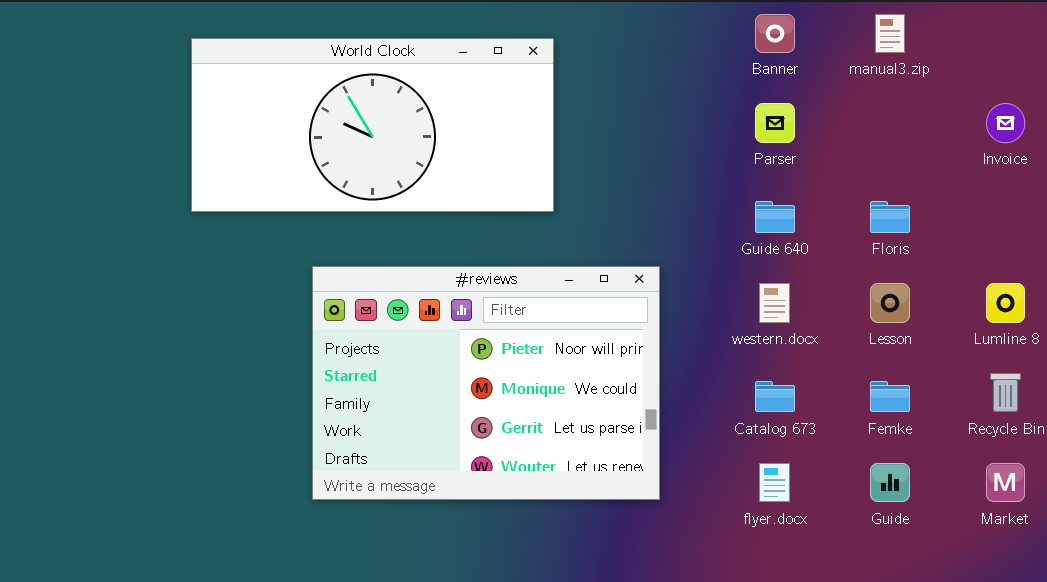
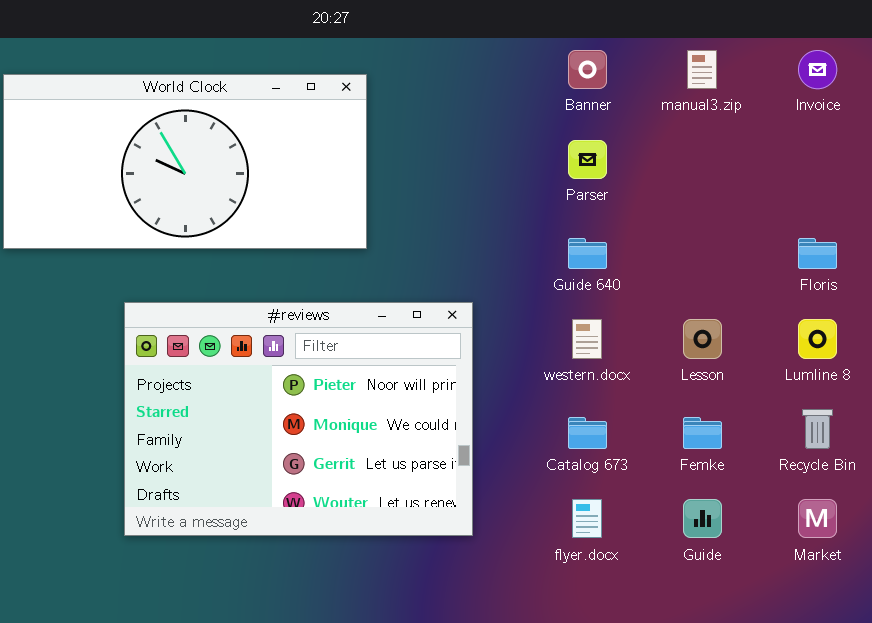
Invoice: [986,103,1025,143] -> [798,50,837,89], moved
Floris: [870,201,910,233] -> [798,238,837,269], moved

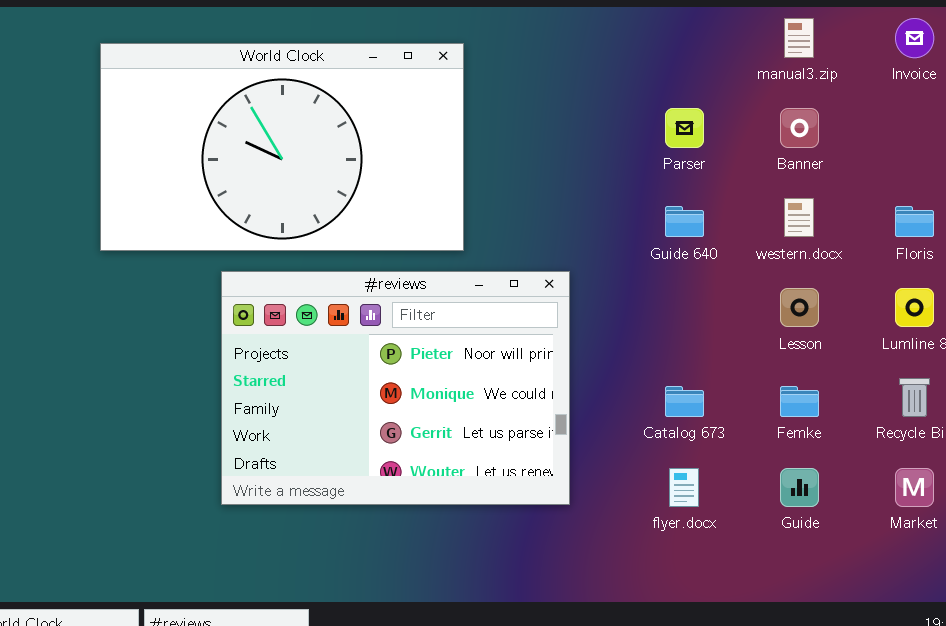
Banner: [568,50,607,89] -> [780,108,819,148], moved
World Clock: [3,74,367,249] -> [100,43,464,251], resized
western.docx: [572,319,602,359] -> [784,198,814,237], moved

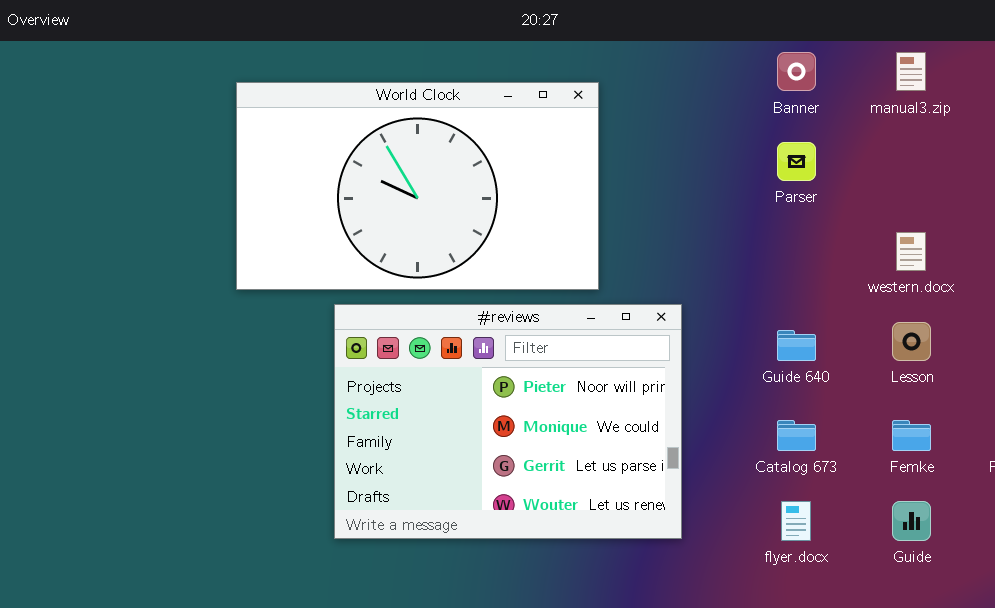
World Clock: [100,43,464,251] -> [236,82,599,290], moved
Banner: [780,108,819,148] -> [777,52,816,91], moved
Guide 640: [665,206,704,237] -> [777,330,816,361], moved

